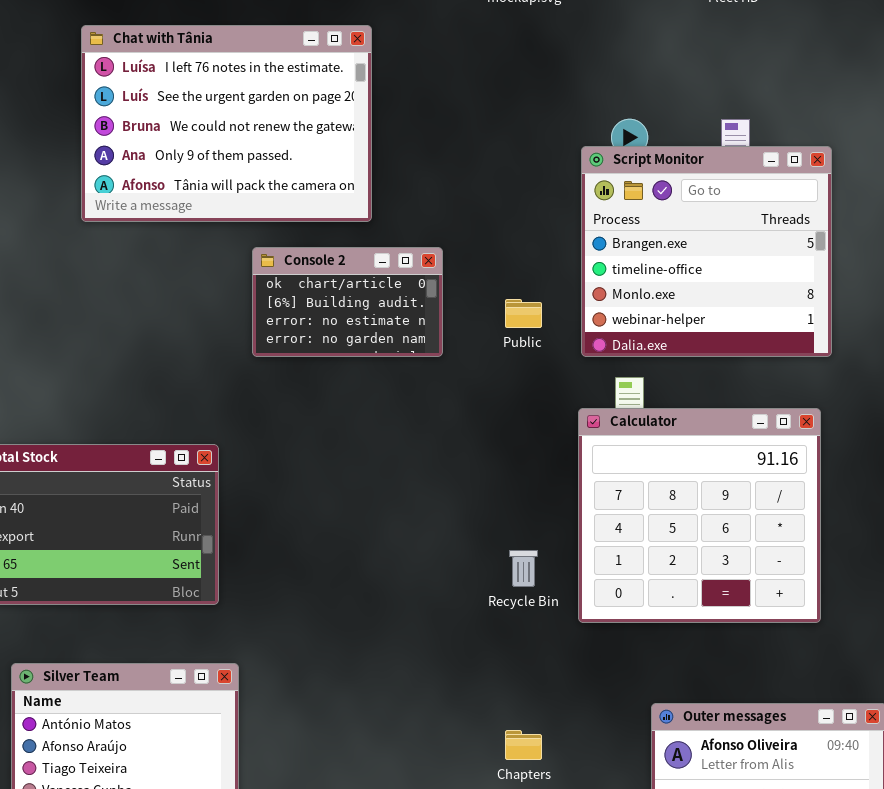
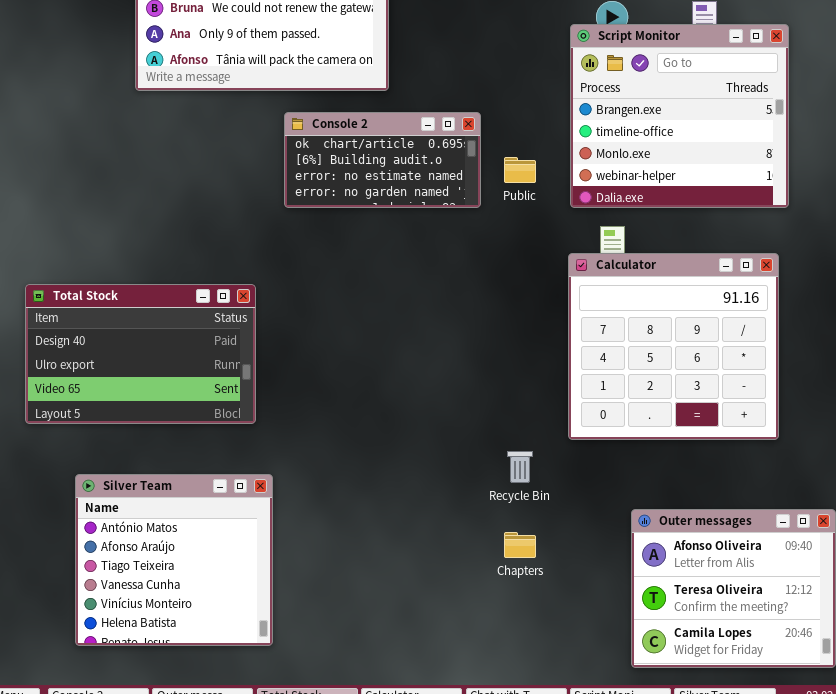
Console 2: [252,247,443,357] -> [284,112,481,208], resized
Recycle Bin: [509,550,538,587] -> [507,451,533,483], moved

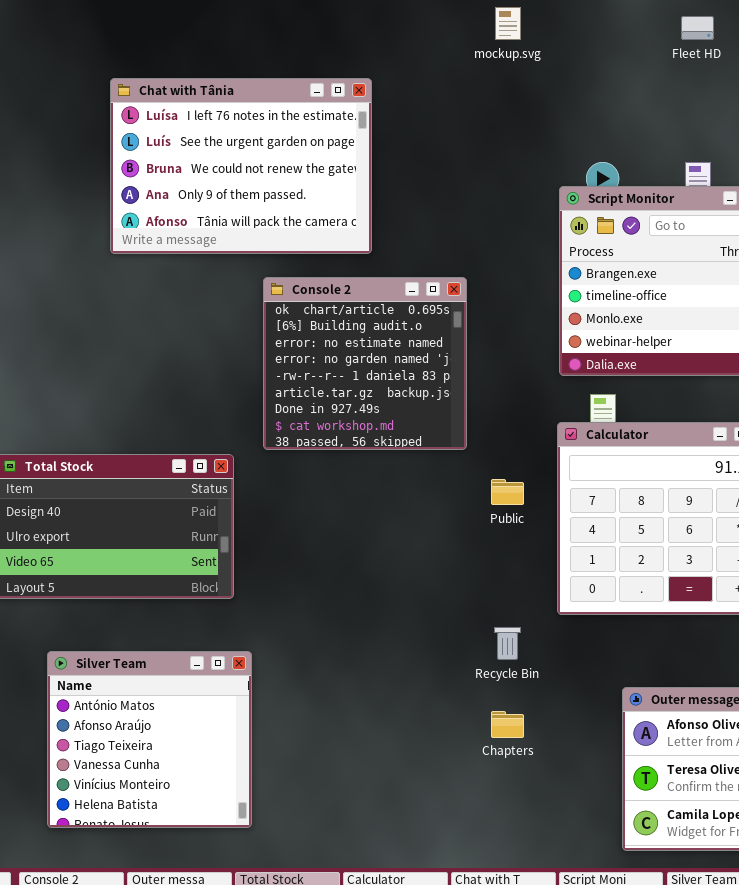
Console 2: [284,112,481,208] -> [263,277,467,450], resized
Public: [504,157,536,183] -> [491,479,524,505], moved

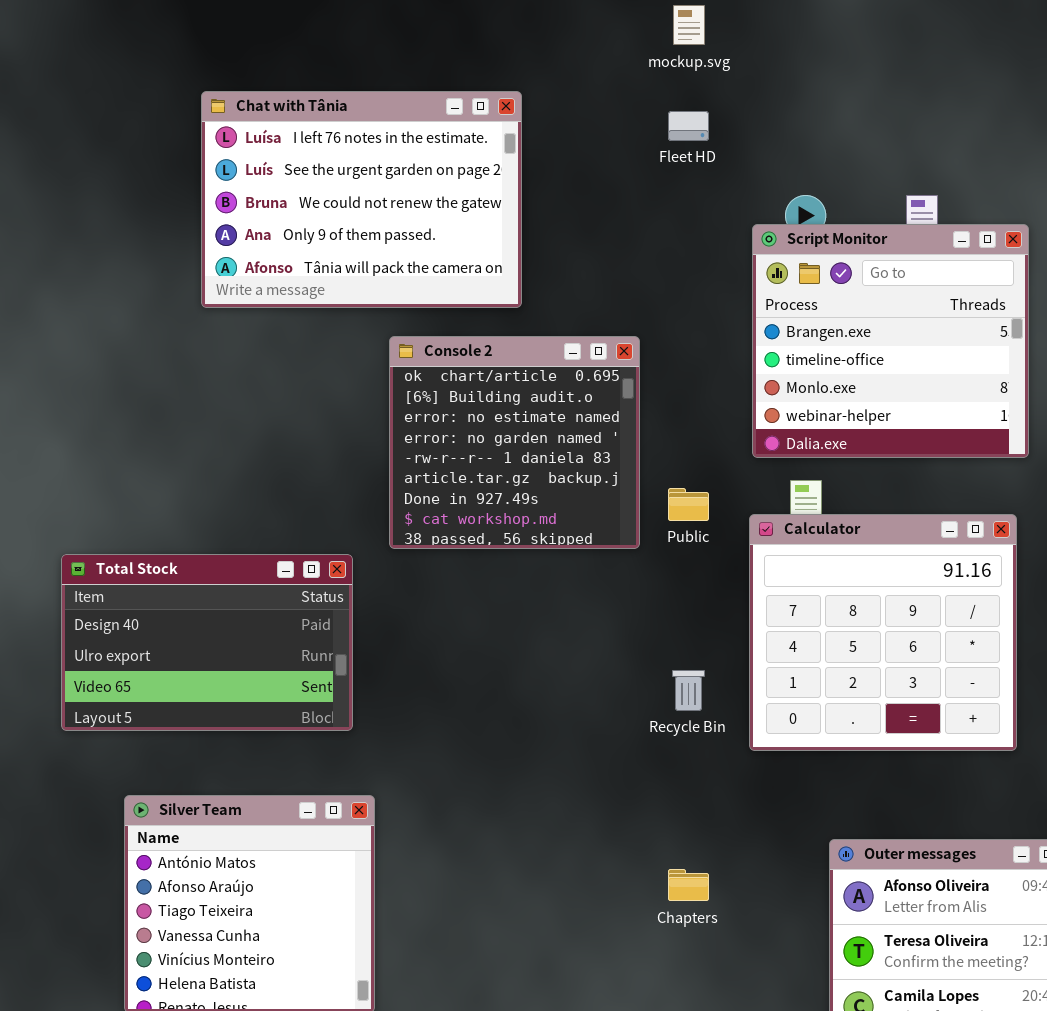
Fleet HD: [681,16,714,40] -> [668,111,709,141], moved
Public: [491,479,524,505] -> [668,488,709,521], moved
Recycle Bin: [494,627,521,660] -> [672,670,705,711], moved

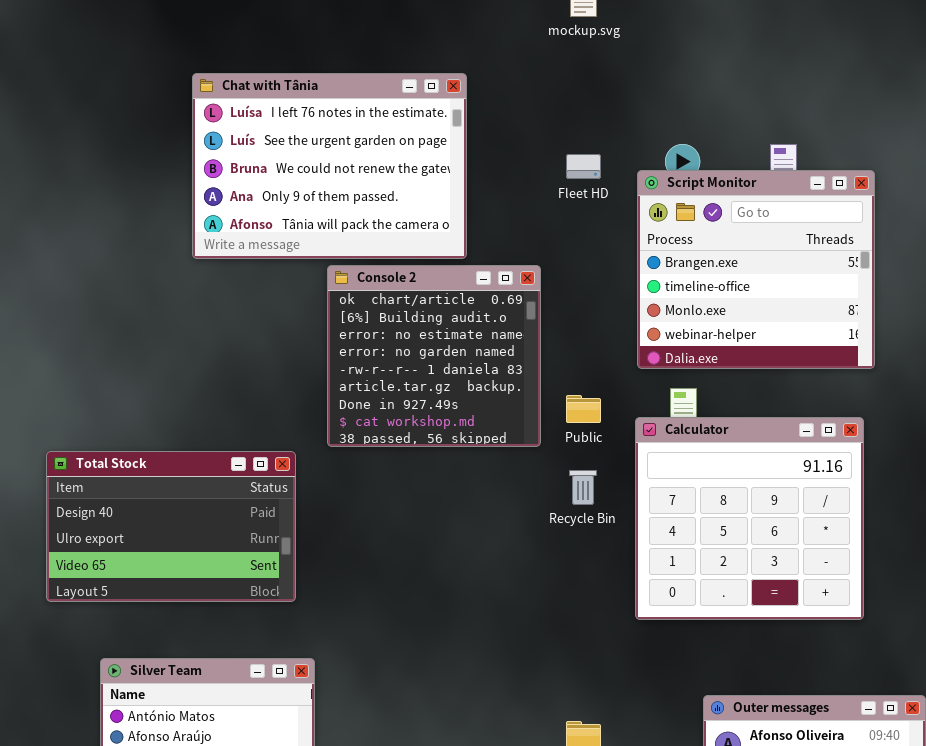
Chat with Tânia: [201,91,522,308] -> [192,73,467,259], moved
Fleet HD: [668,111,709,141] -> [566,154,601,179], moved
Recycle Bin: [672,670,705,711] -> [569,470,597,505], moved

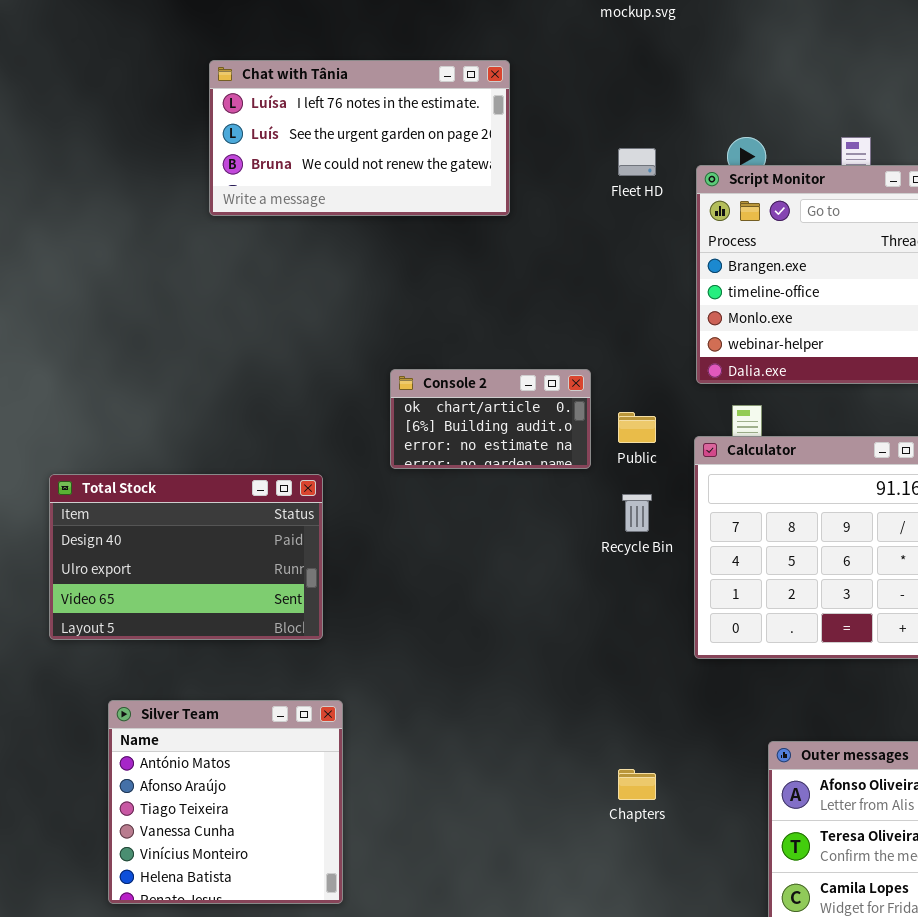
Chat with Tânia: [192,73,467,259] -> [209,60,510,216], resized
Console 2: [327,265,541,447] -> [390,369,591,469], resized

